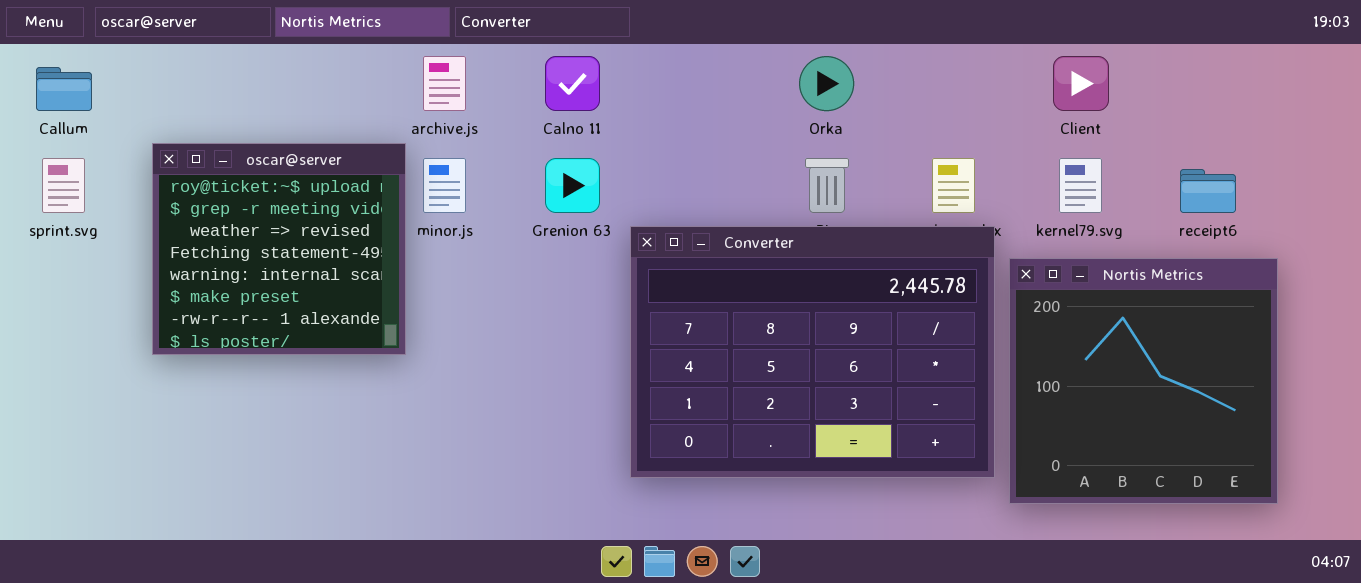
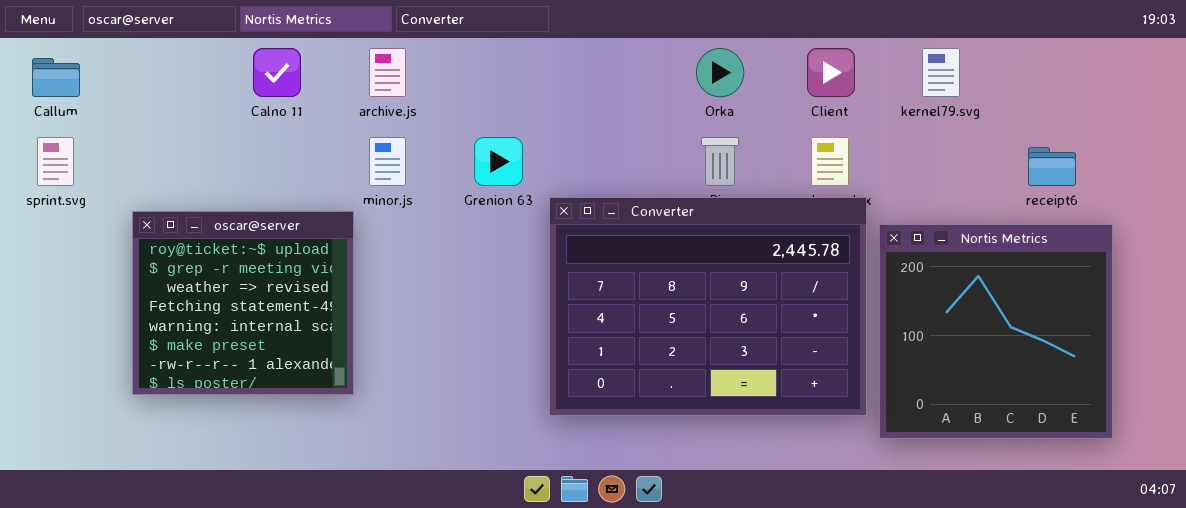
Calno 11: [545,56,600,111] -> [253,48,301,97], moved
Client: [1053,56,1109,111] -> [807,48,855,97], moved
oscar@server: [152,143,406,355] -> [132,211,354,395], moved
kernel79.svg: [1059,158,1102,213] -> [922,48,960,97], moved

